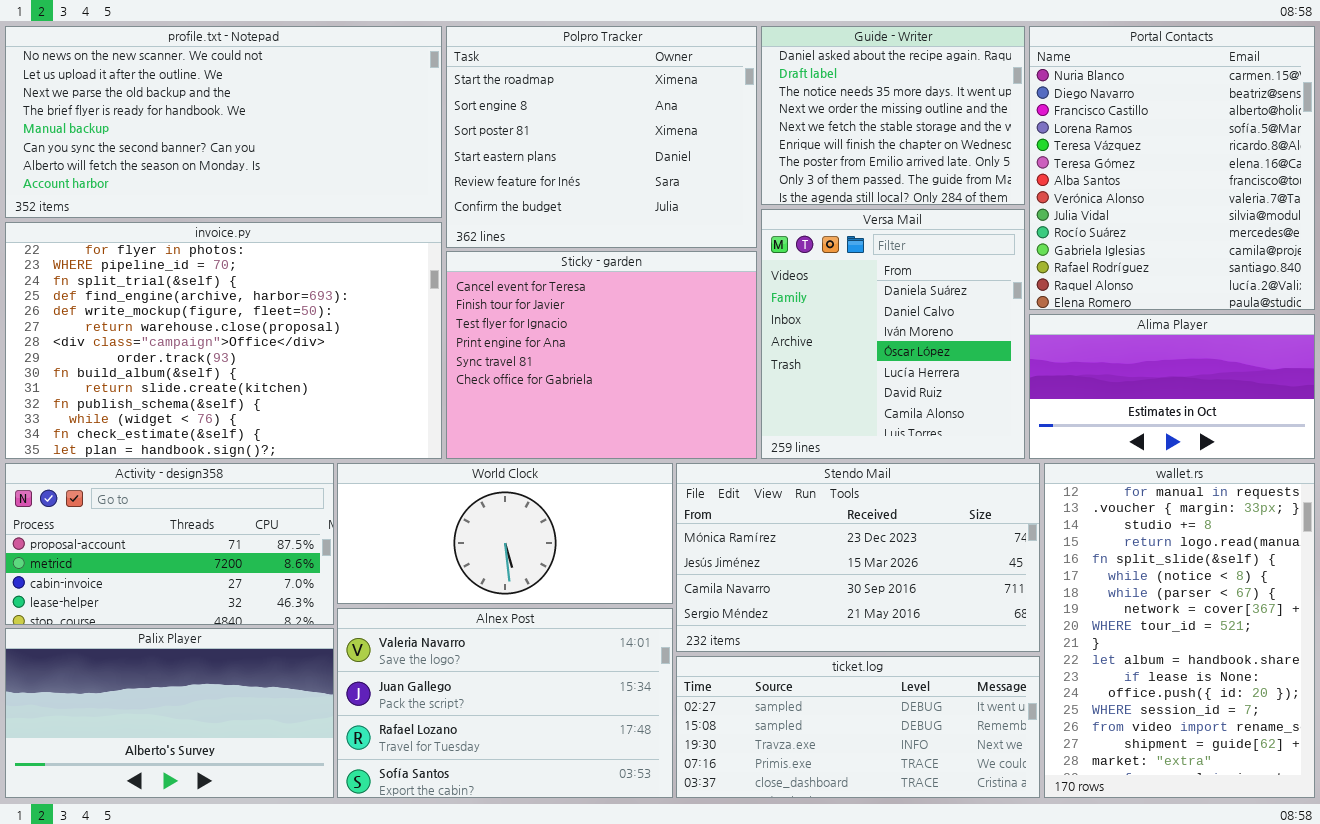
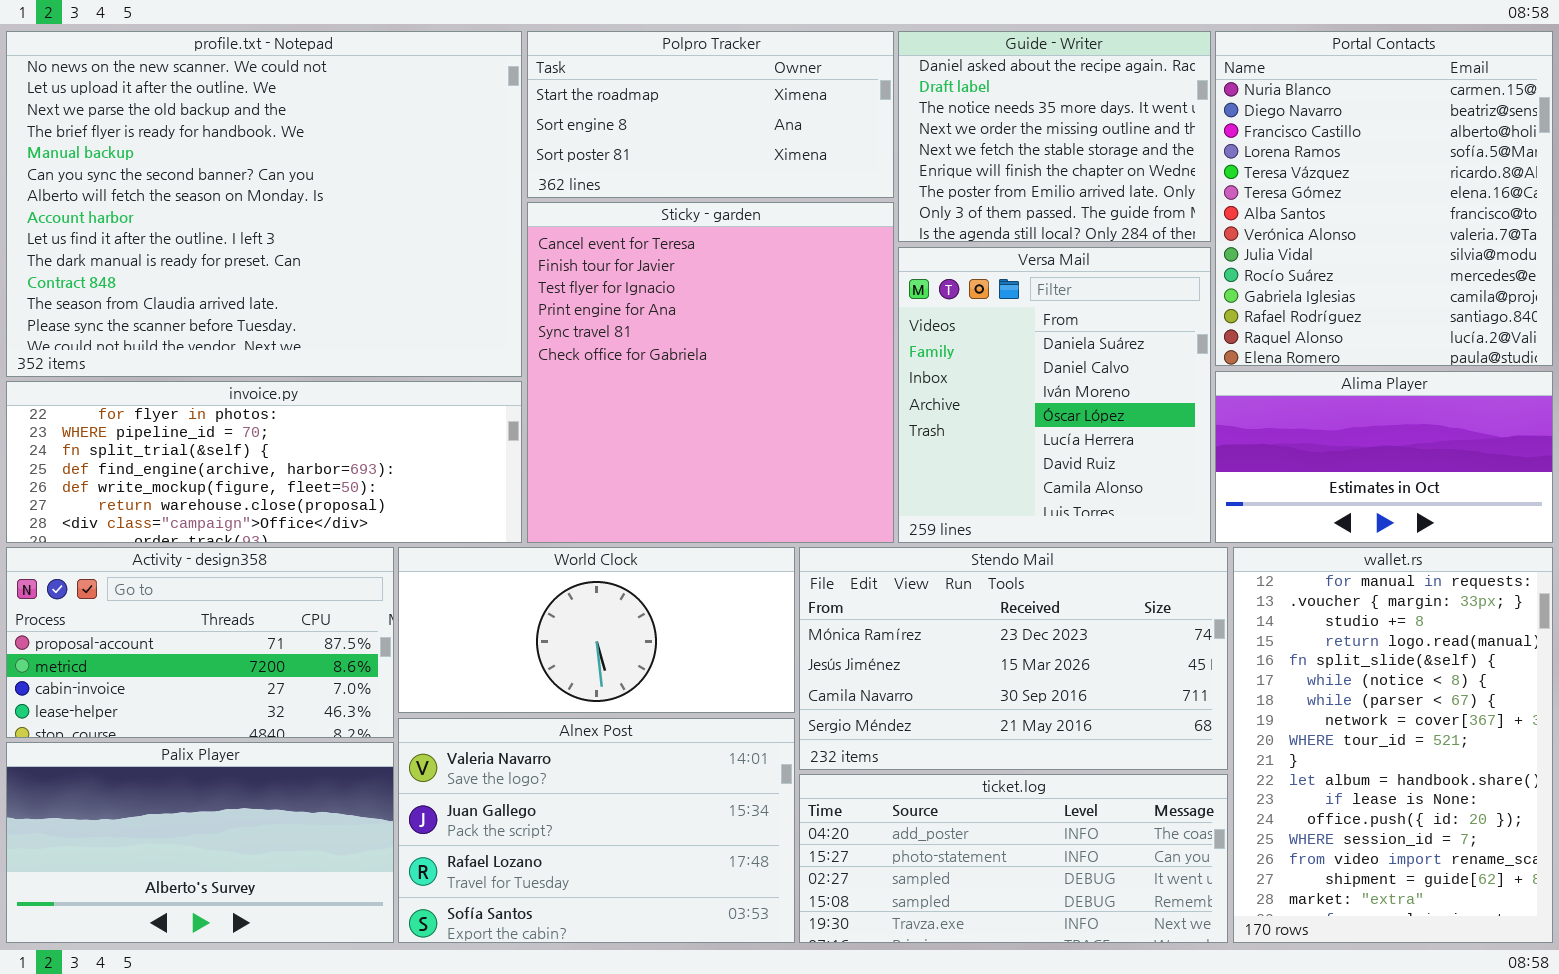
profile.txt - Notepad: [5,26,442,218] -> [6,31,522,377], resized
Polpro Tracker: [446,26,757,248] -> [527,31,894,198], resized
invoice.py: [5,222,442,459] -> [6,381,522,543], resized
Sticky - garden: [446,251,757,459] -> [527,202,894,543], resized
ticket.log: [676,656,1040,798] -> [799,774,1228,943], scrolled up 2 rows

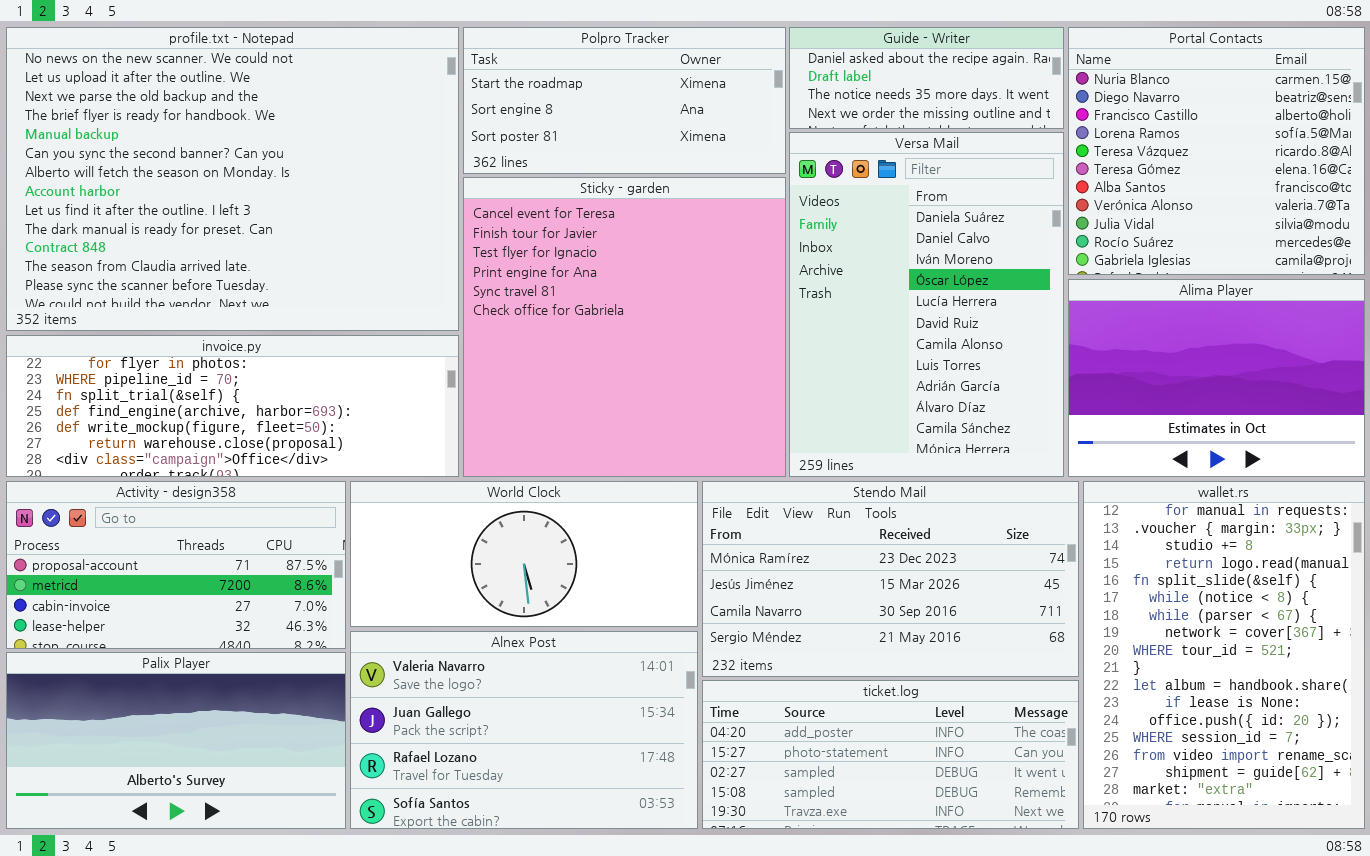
Guide - Writer: [898,31,1211,242] -> [789,27,1064,129], resized
Portal Contacts: [1215,31,1553,366] -> [1068,27,1365,275], resized
Versa Mail: [898,247,1211,543] -> [789,132,1064,477], resized
Alima Player: [1215,371,1553,543] -> [1068,279,1365,477], resized

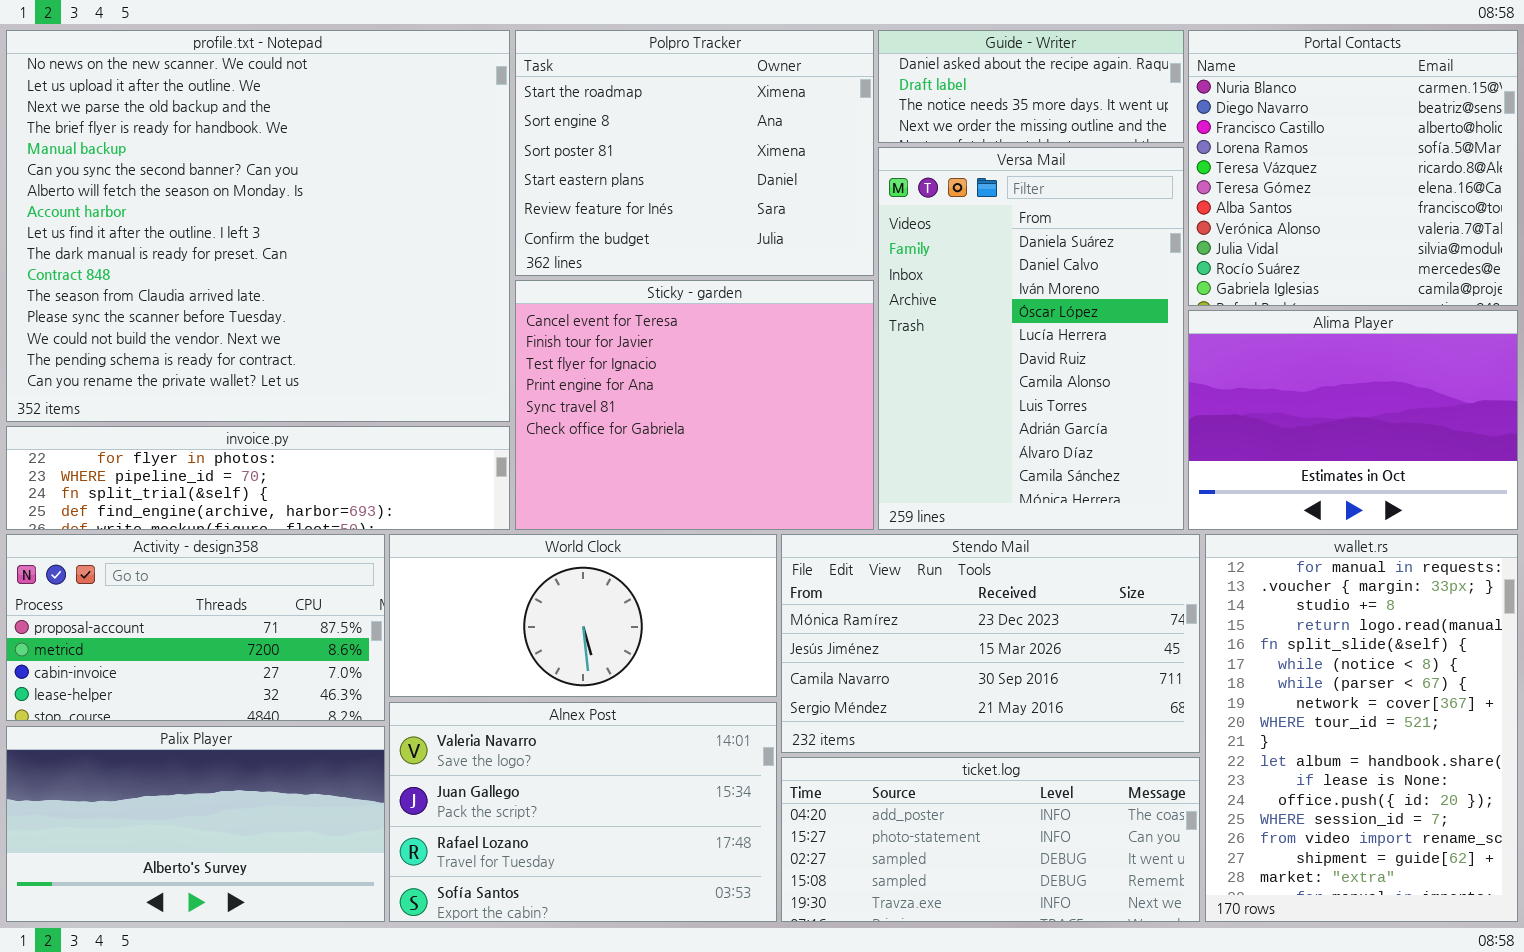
profile.txt - Notepad: [6,27,459,331] -> [6,30,510,422], resized
Polpro Tracker: [463,27,786,174] -> [515,30,874,276], resized
Sticky - garden: [463,177,786,477] -> [515,280,874,530], resized
invoice.py: [6,335,459,477] -> [6,426,510,530], resized

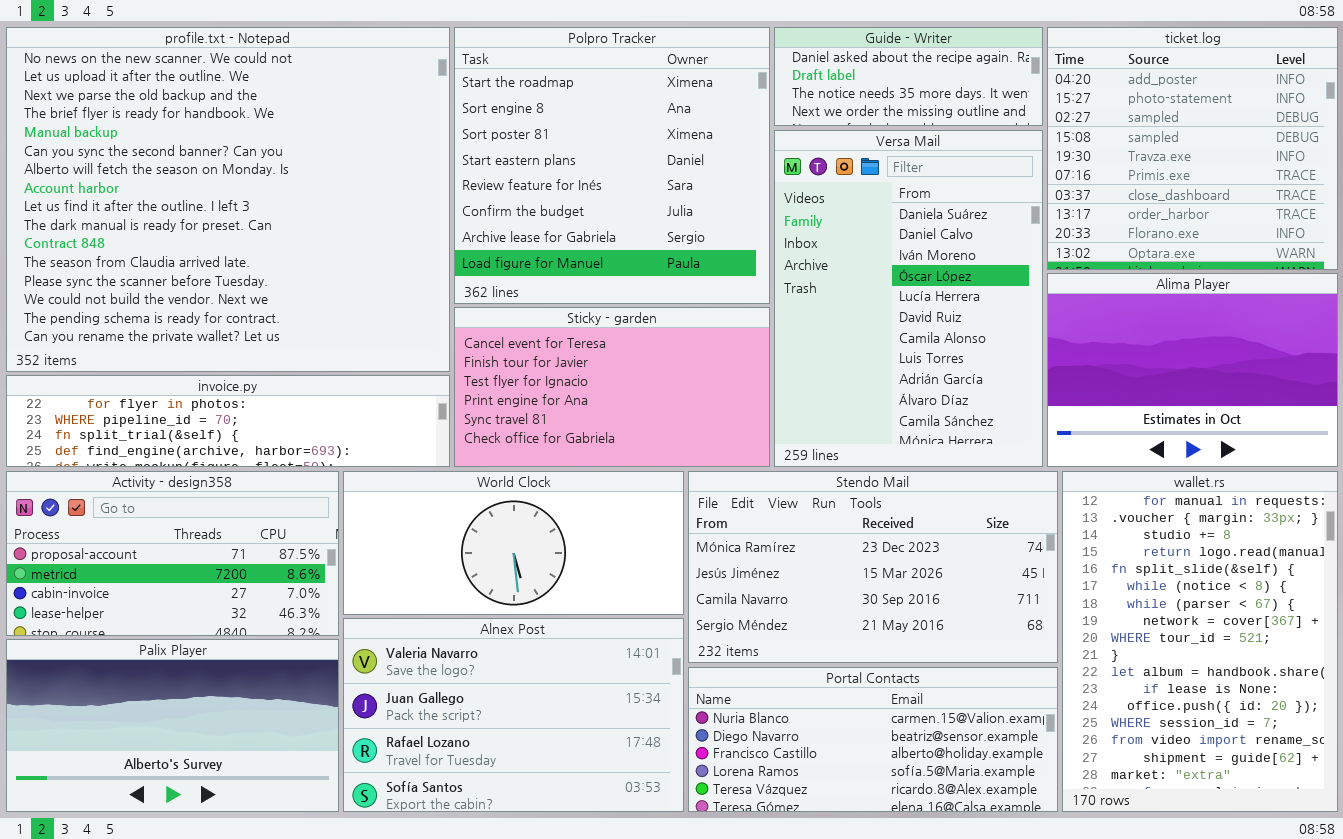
Polpro Tracker: [515,30,874,276] -> [454,27,770,304], resized
Portal Contacts: [1188,30,1518,306] -> [688,667,1058,812], moved, resized
Sticky - garden: [515,280,874,530] -> [454,307,770,467], resized
ticket.log: [781,757,1200,922] -> [1047,27,1338,270], moved, resized

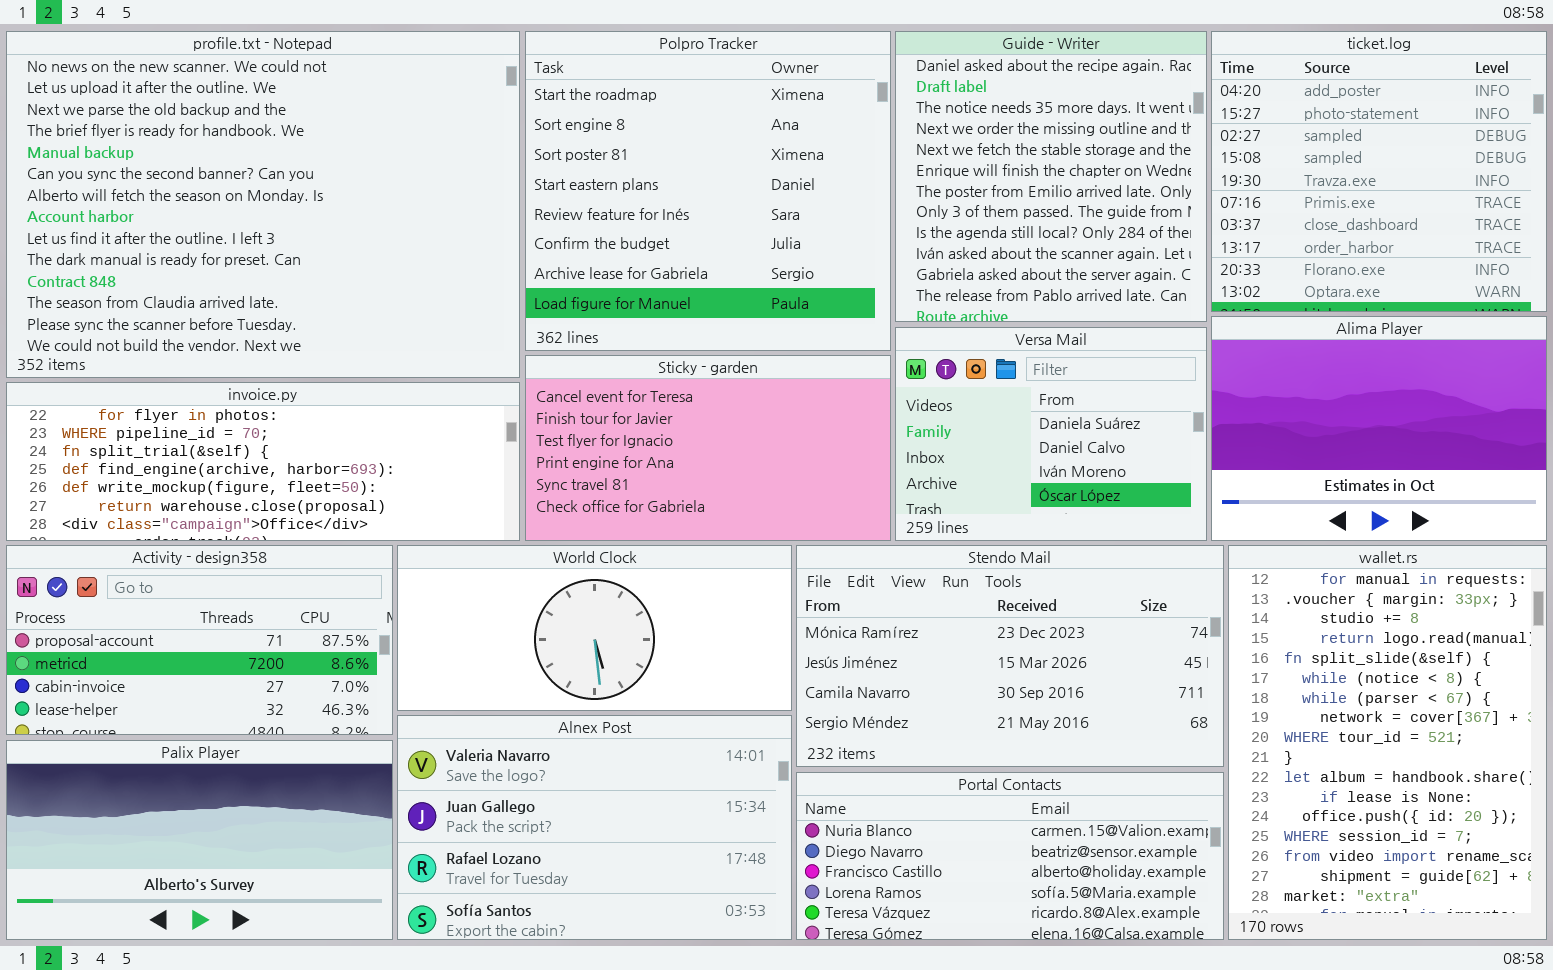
profile.txt - Notepad: [6,27,450,372] -> [6,31,520,378], resized
Guide - Writer: [774,27,1043,126] -> [895,31,1207,322], resized
Versa Mail: [774,130,1043,467] -> [895,327,1207,541], resized
invoice.py: [6,375,450,467] -> [6,382,520,541], resized

